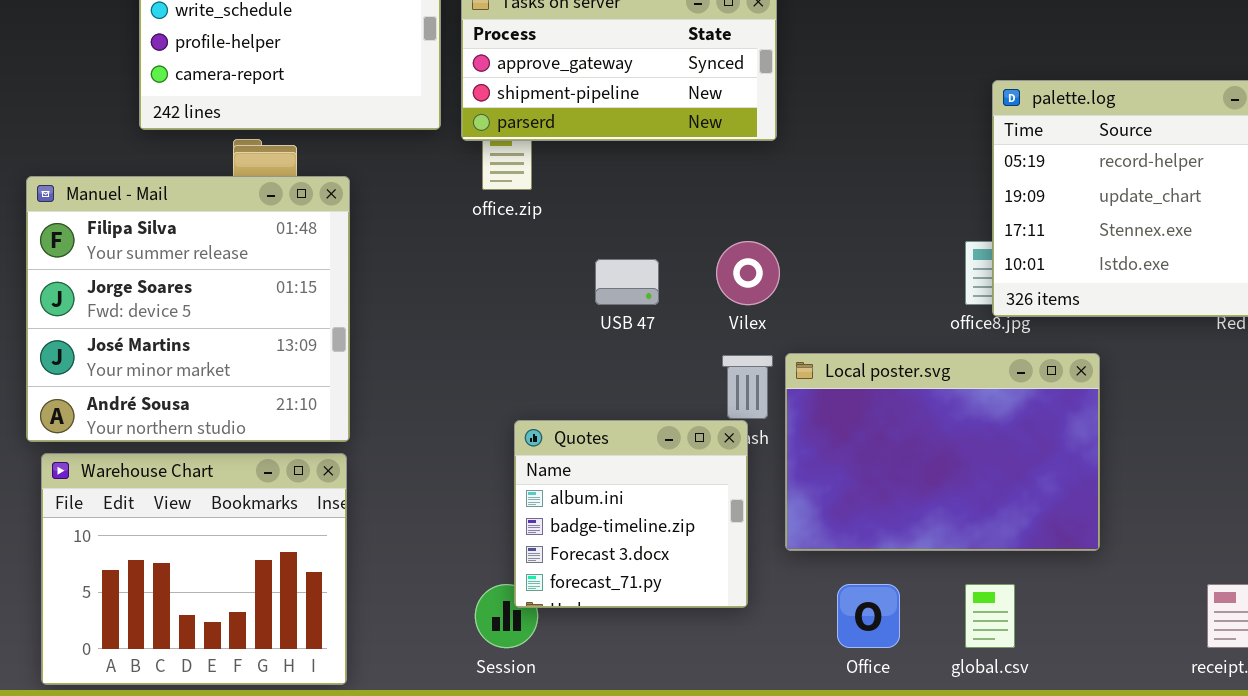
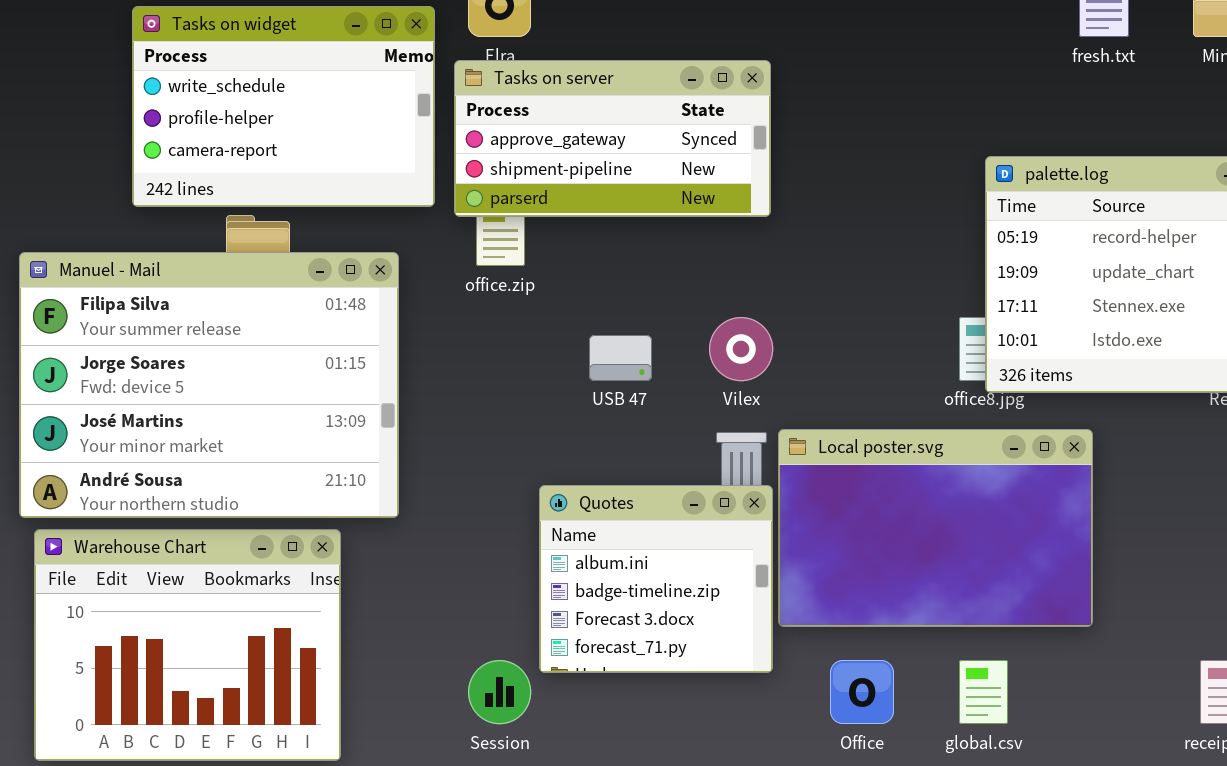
Manuel - Mail: [26,176,350,442] -> [19,252,399,518], resized
Quotes: [514,420,748,608] -> [539,485,773,673], moved

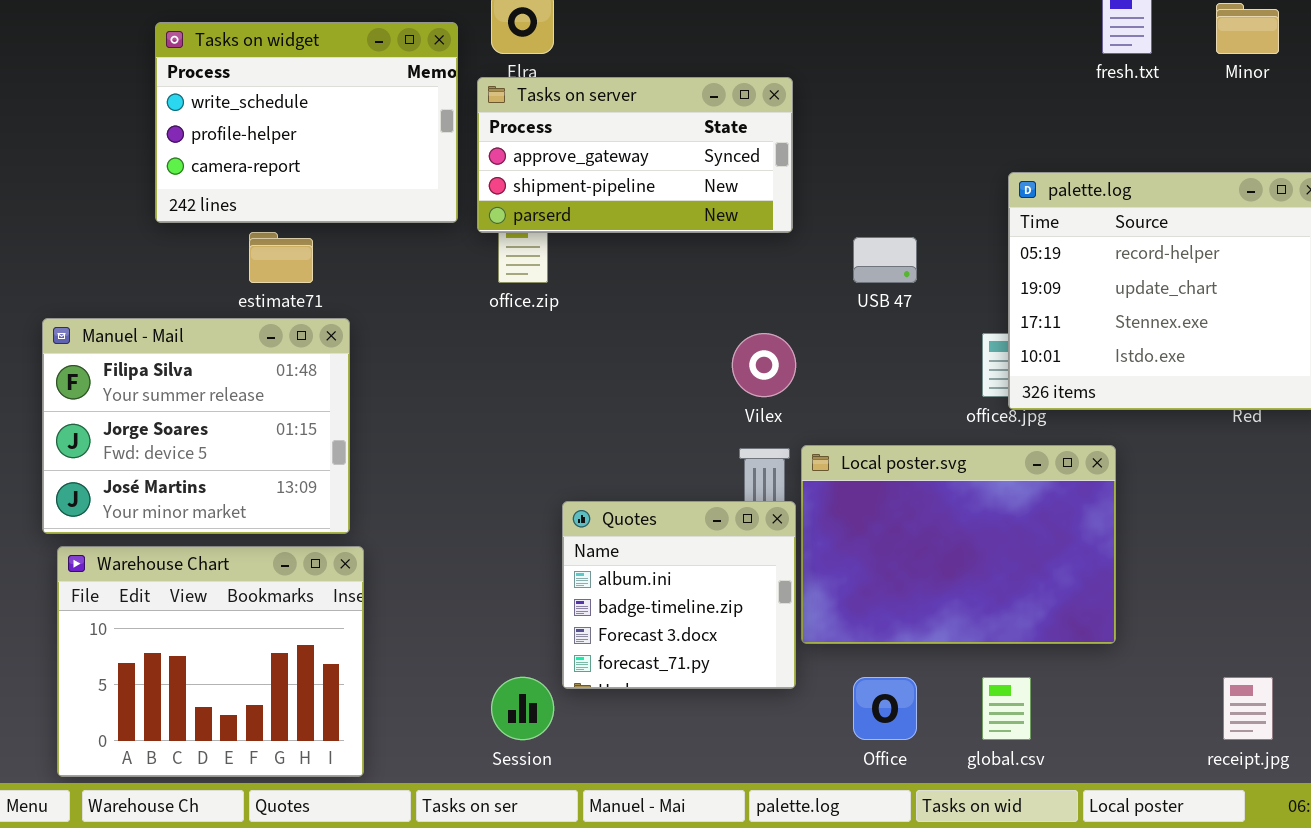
Manuel - Mail: [19,252,399,518] -> [42,318,350,534], resized
USB 47: [589,335,652,381] -> [853,237,917,283], moved

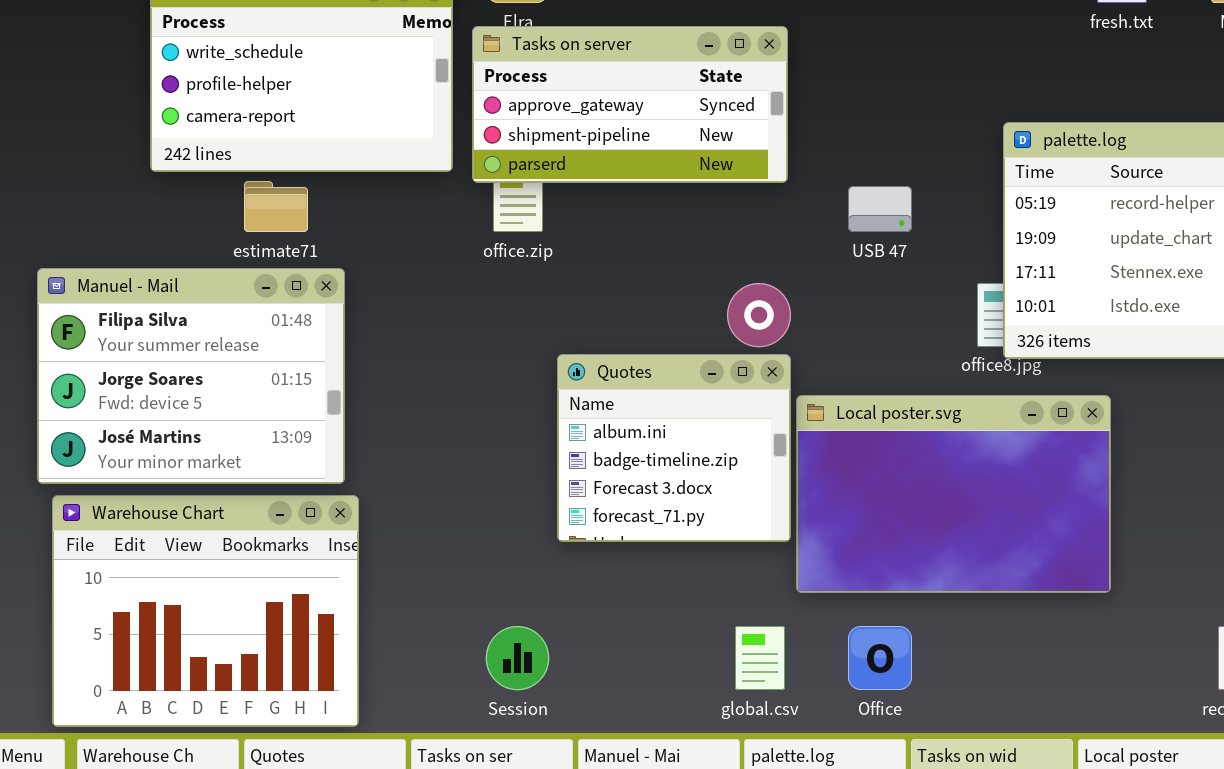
Quotes: [562,501,796,689] -> [557,354,791,542], moved
global.csv: [982,677,1031,740] -> [735,626,785,690], moved

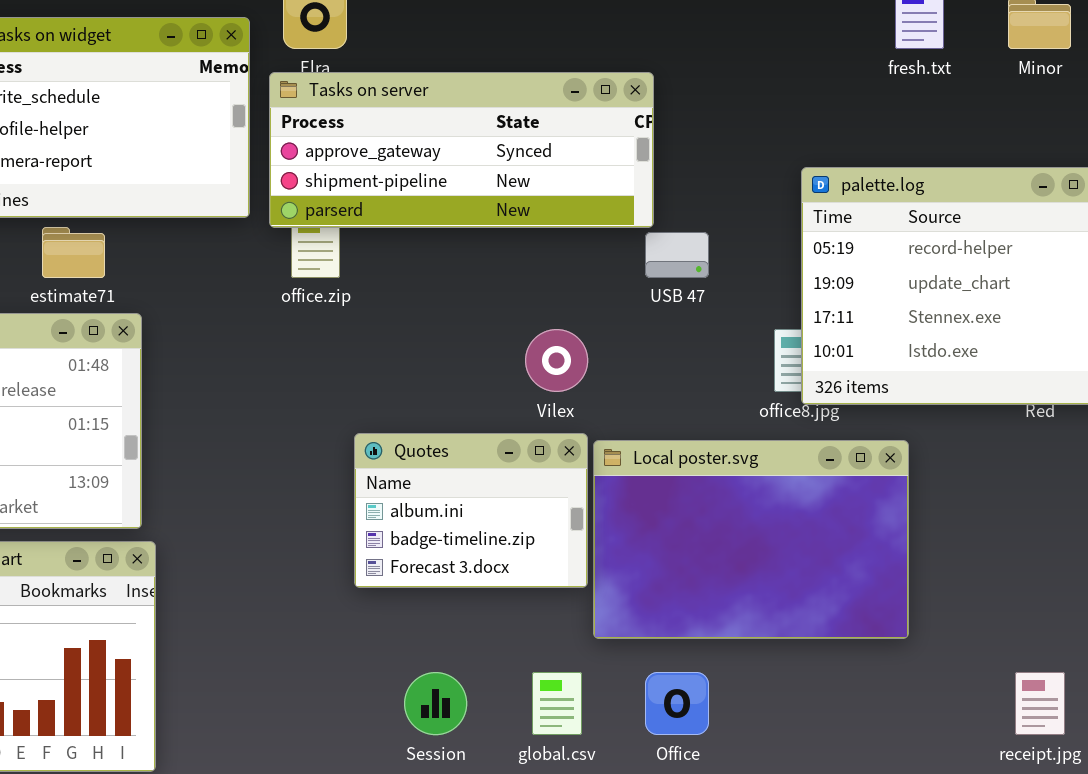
Tasks on server: [472,26,788,183] -> [269,72,654,228], resized
Quotes: [557,354,791,542] -> [354,433,588,588], resized
Session: [486,626,549,690] -> [404,672,467,735], moved

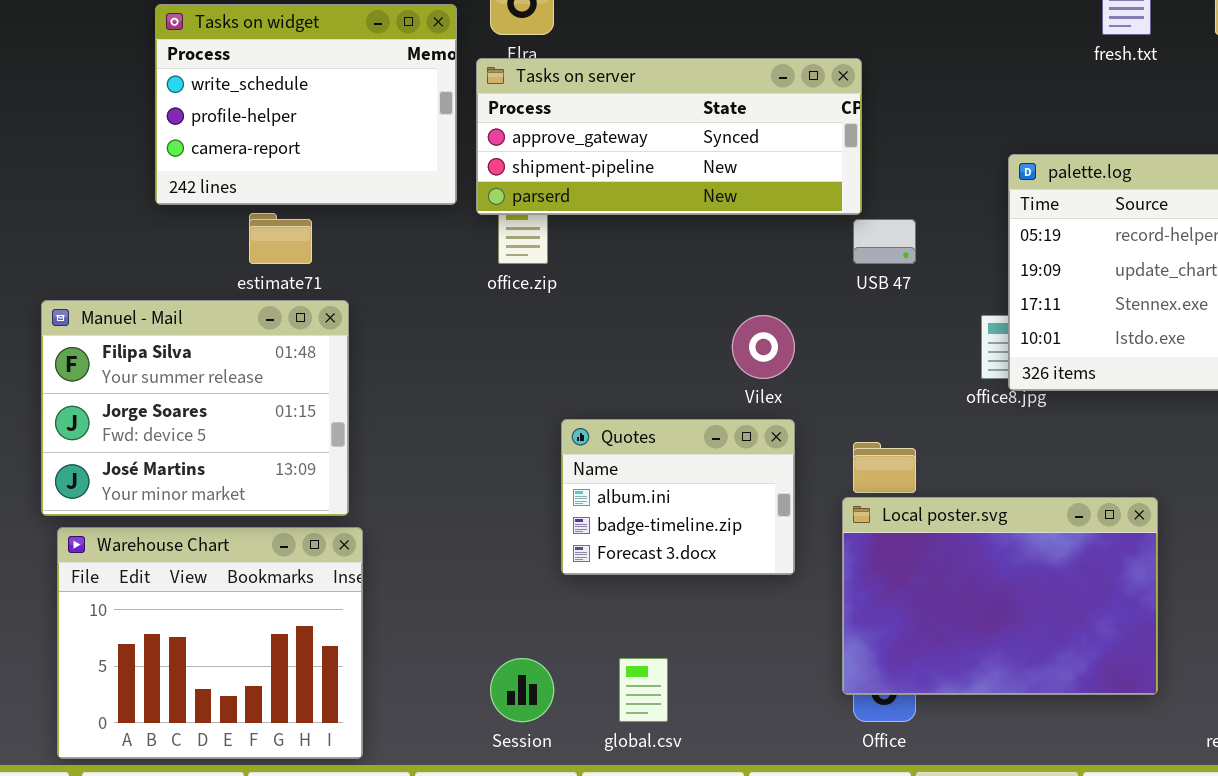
Local poster.svg: [593,440,909,639] -> [842,497,1158,695], moved
Session: [404,672,467,735] -> [490,658,554,722], moved
global.csv: [532,672,582,735] -> [619,658,668,722], moved

